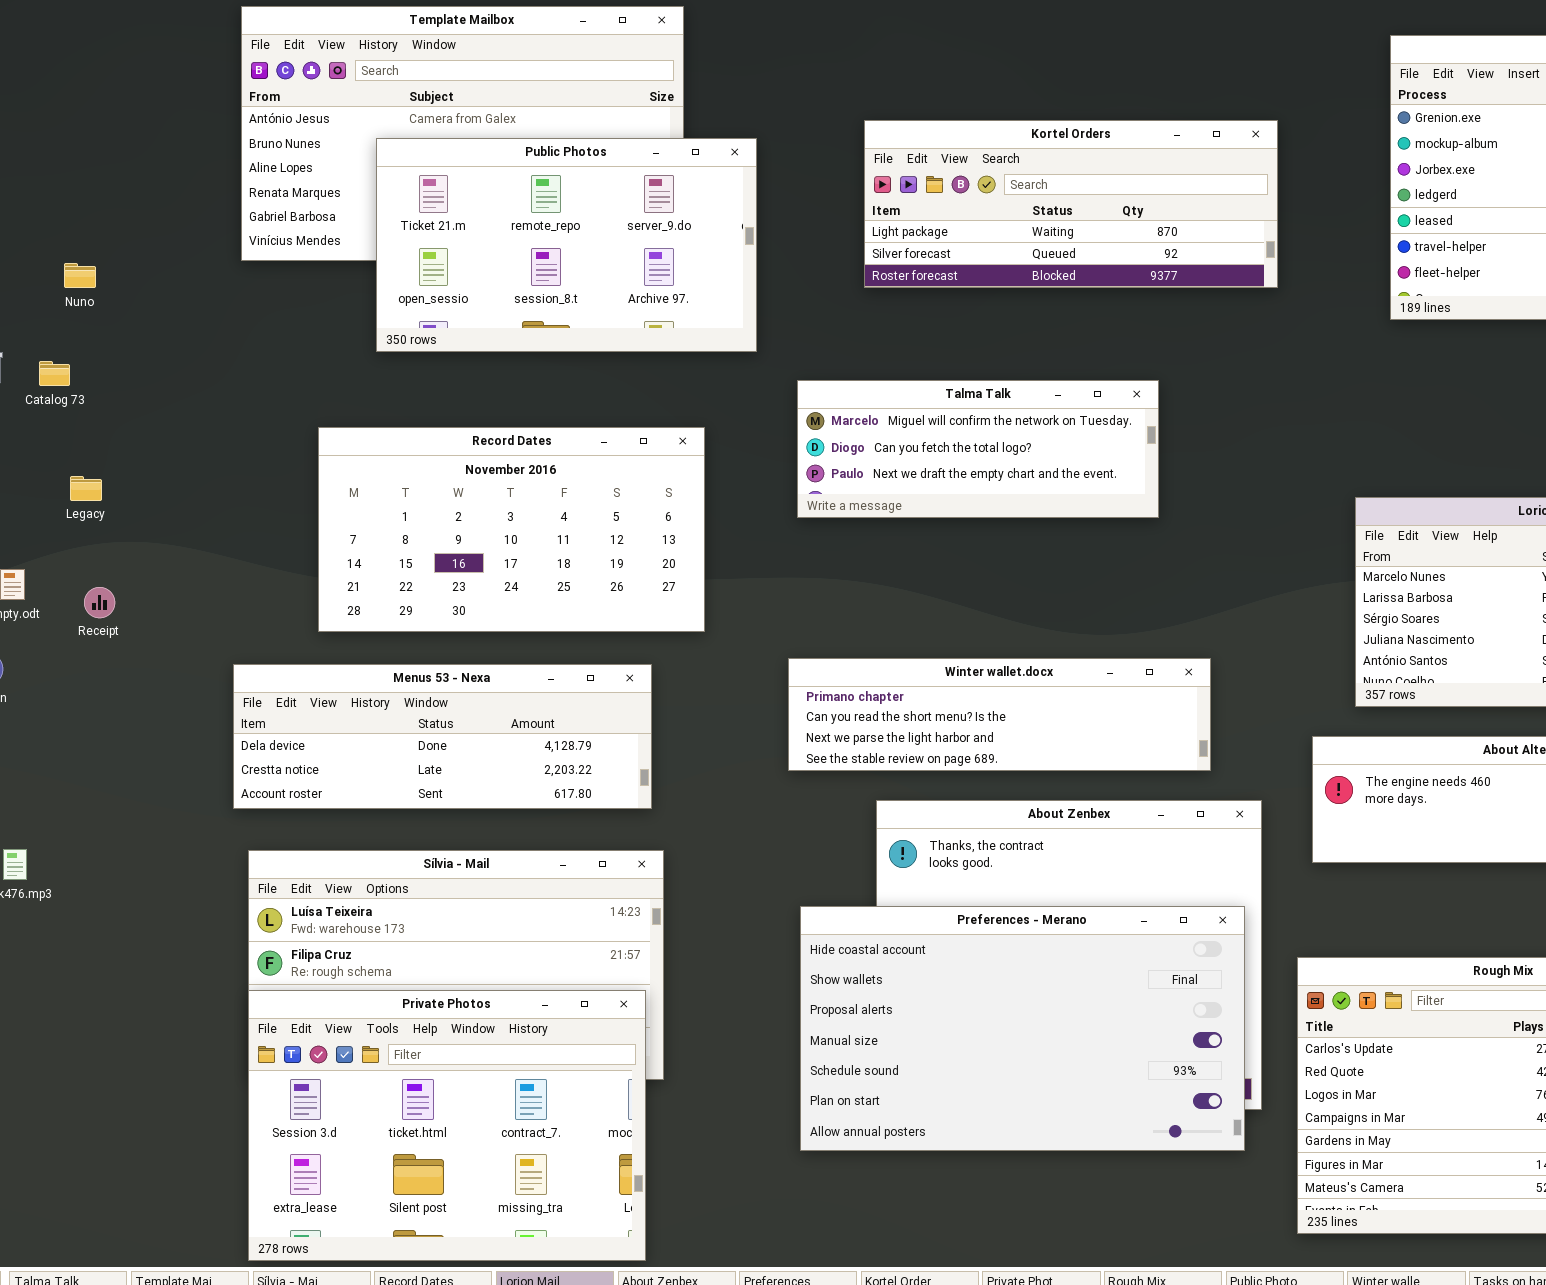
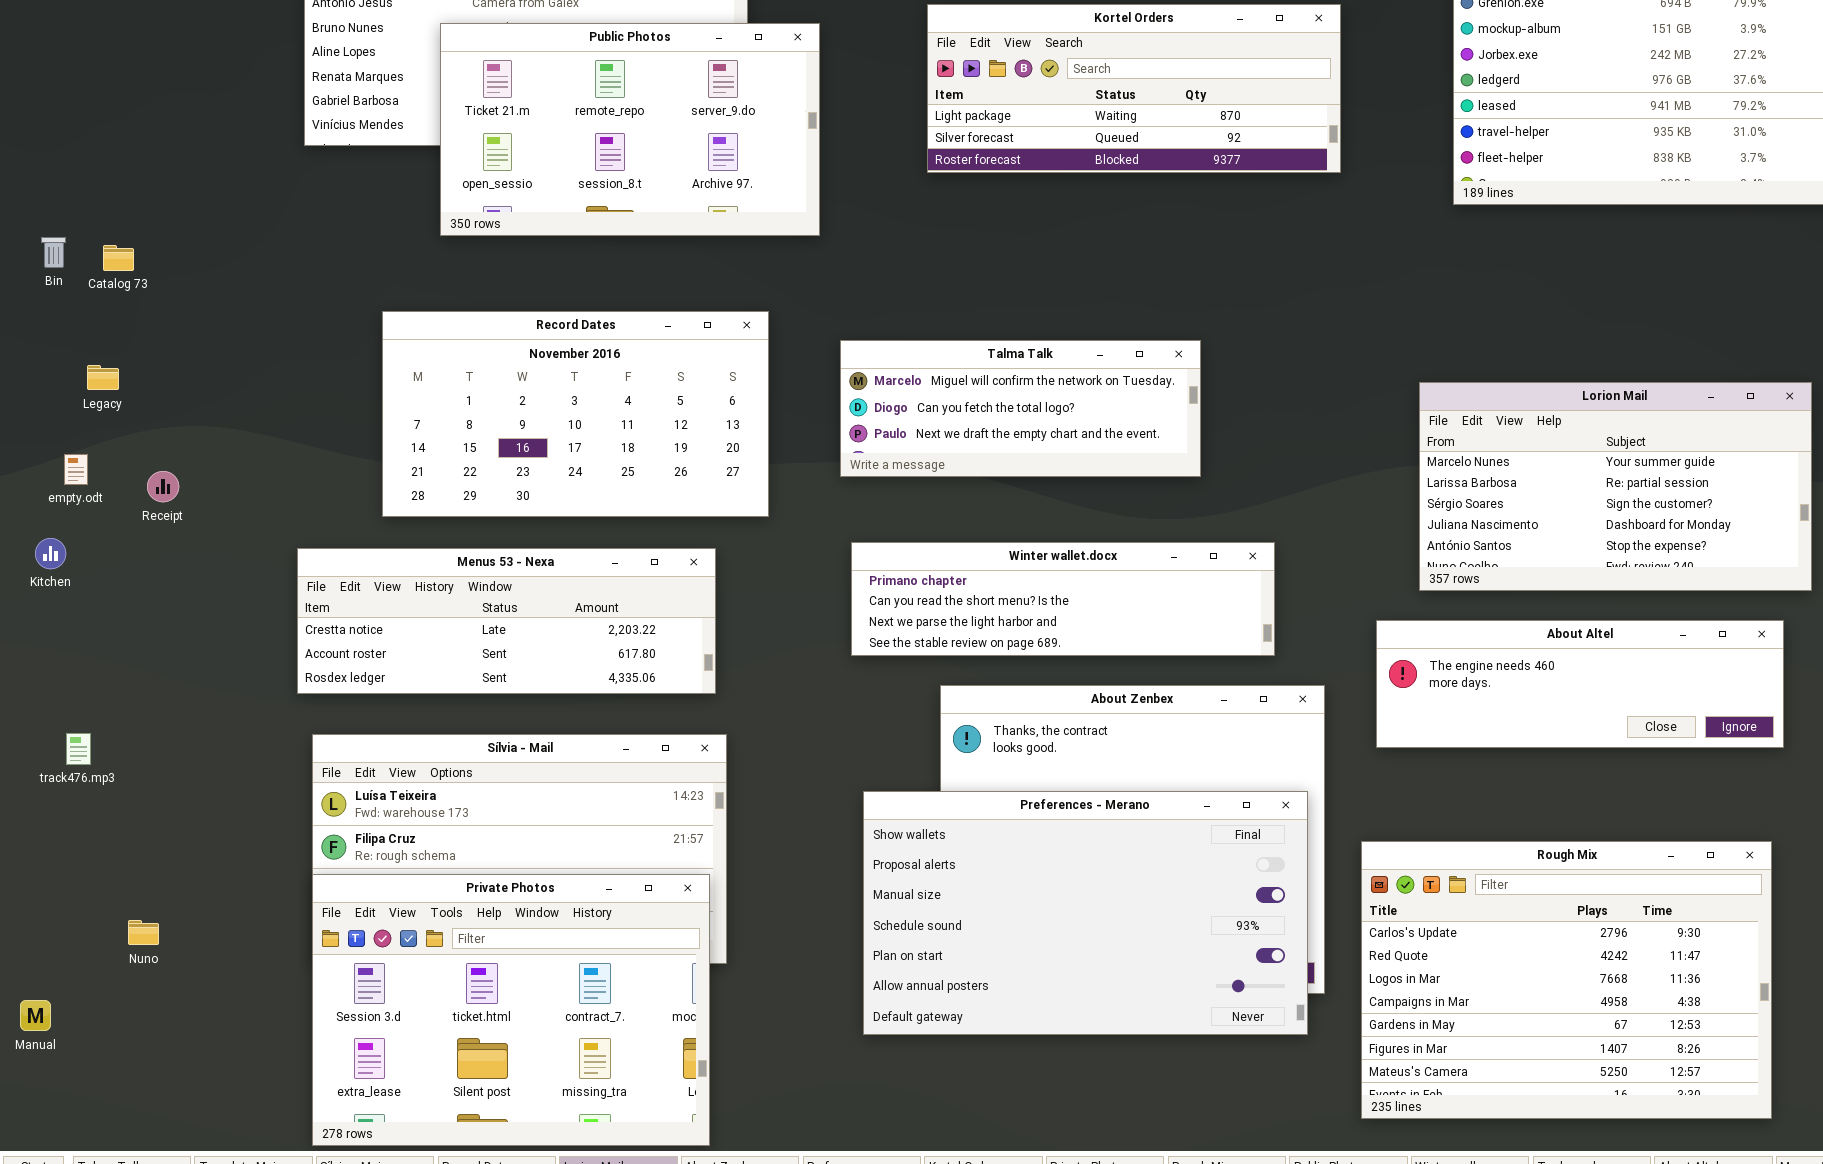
Nuno: [64,263,96,288] -> [128,920,159,945], moved
Talma Talk: [797,380,1159,518] -> [840,340,1201,477], moved
Legacy: [70,476,102,501] -> [87,365,119,390], moved
Menus 53 - Nexa: [233,664,652,809] -> [297,548,716,694], scrolled down 1 row
Preferences - Merano: [800,906,1245,1151] -> [863,791,1308,1035], scrolled down 1 row

